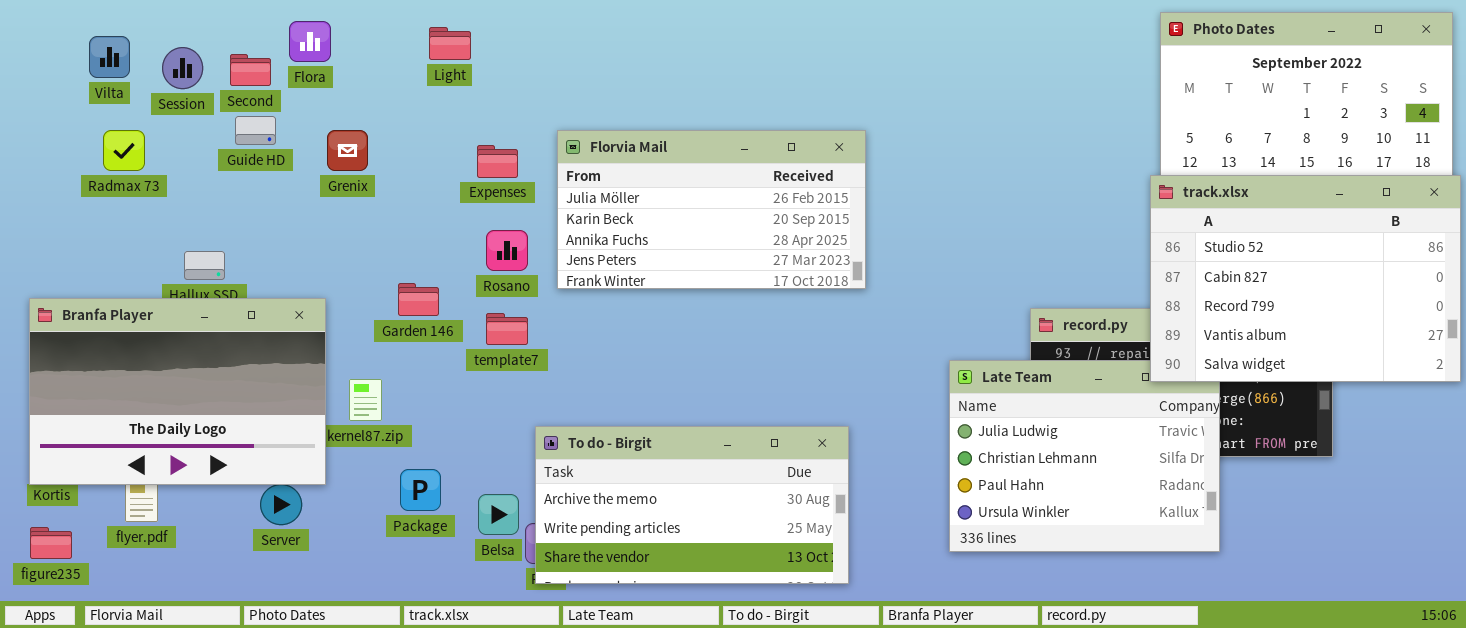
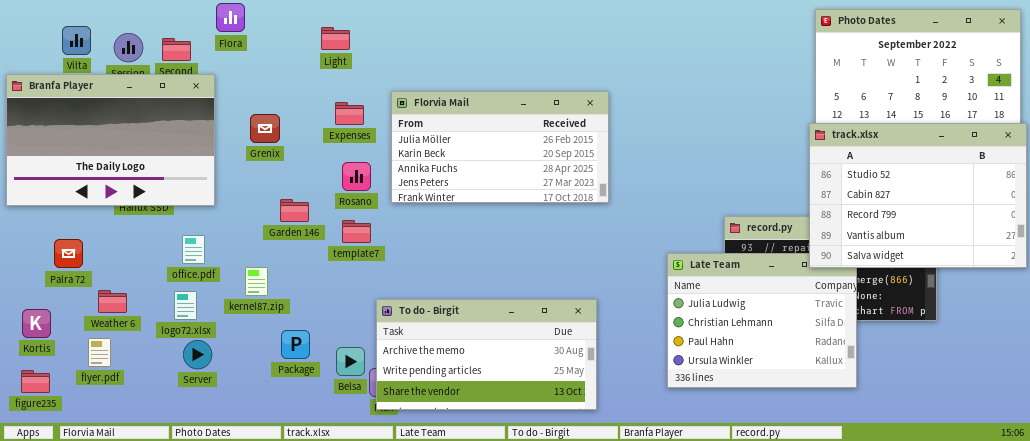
Flora: [289,21,331,62] -> [216,3,245,32], moved
Light: [429,27,471,60] -> [321,27,350,50], moved
Grenix: [327,130,368,171] -> [250,114,280,143], moved
Branfa Player: [29,298,326,485] -> [6,74,215,206], moved

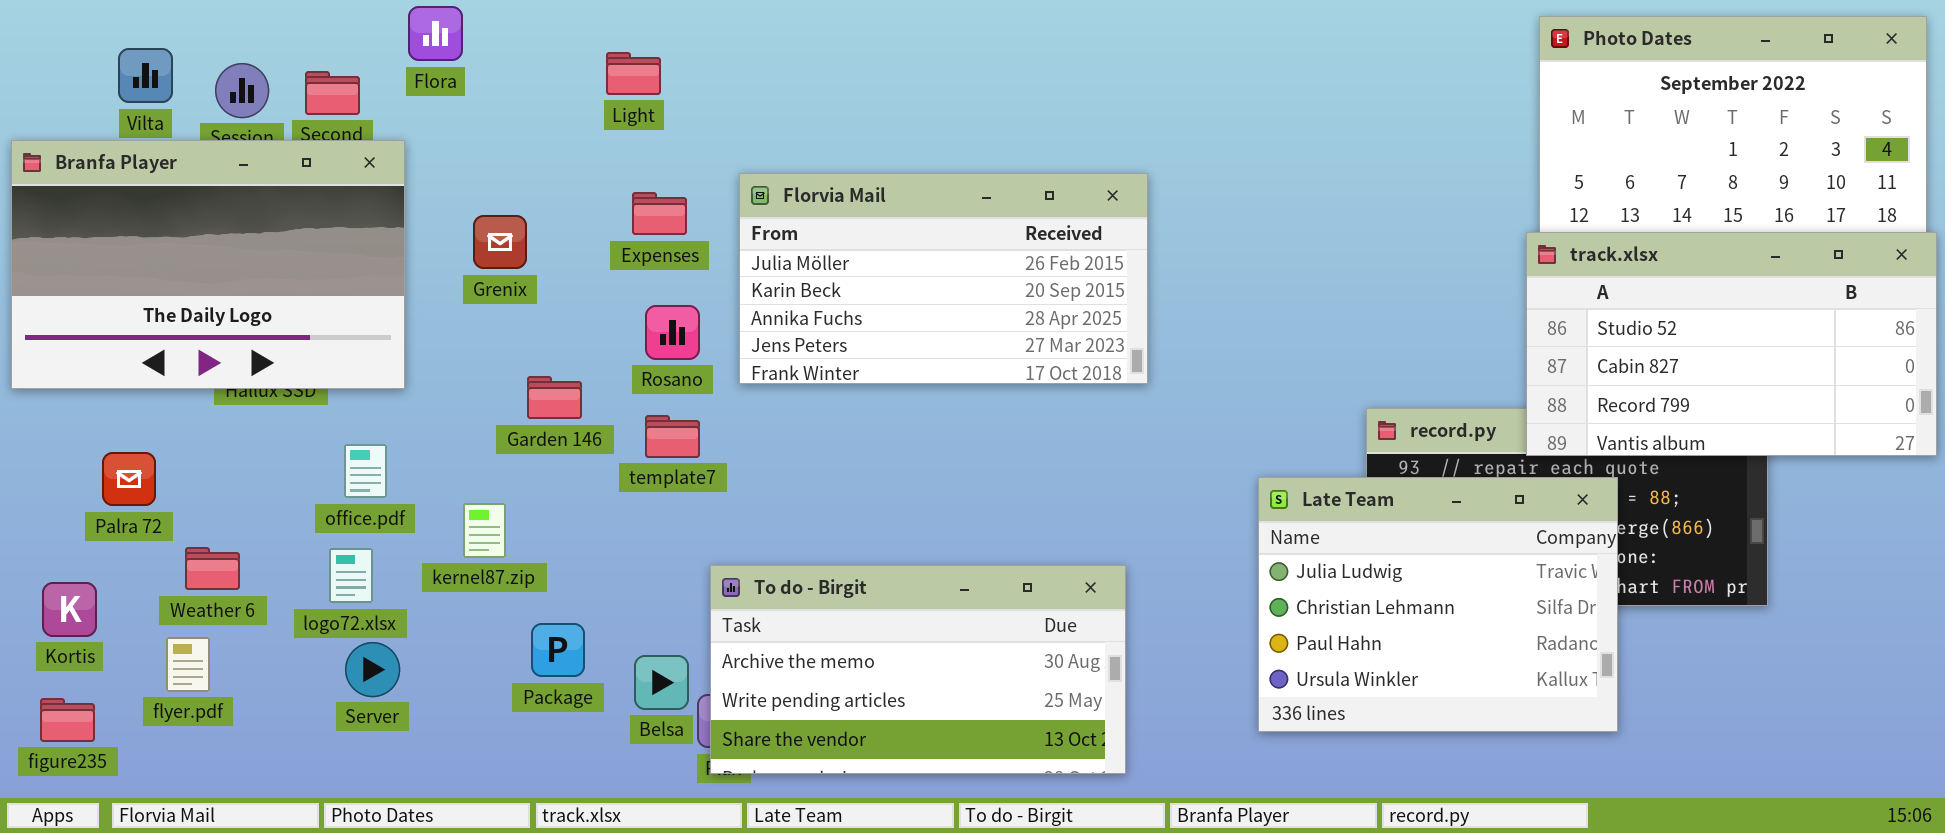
track.xlsx: [809,123,1027,268] -> [1526,232,1937,456], resized

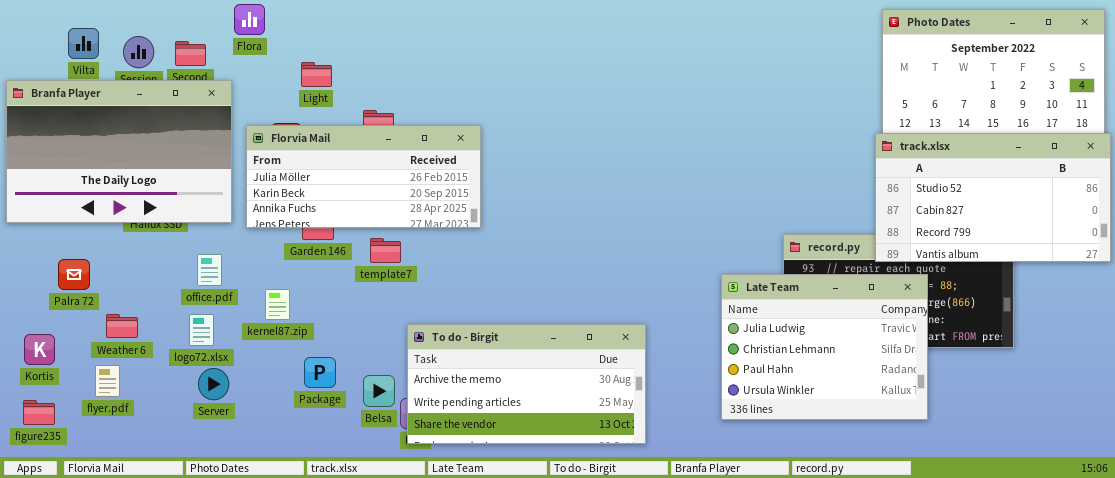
Light: [606,52,661,95] -> [301,62,332,87], moved
Florvia Mail: [739,173,1148,384] -> [246,125,481,228], moved, resized

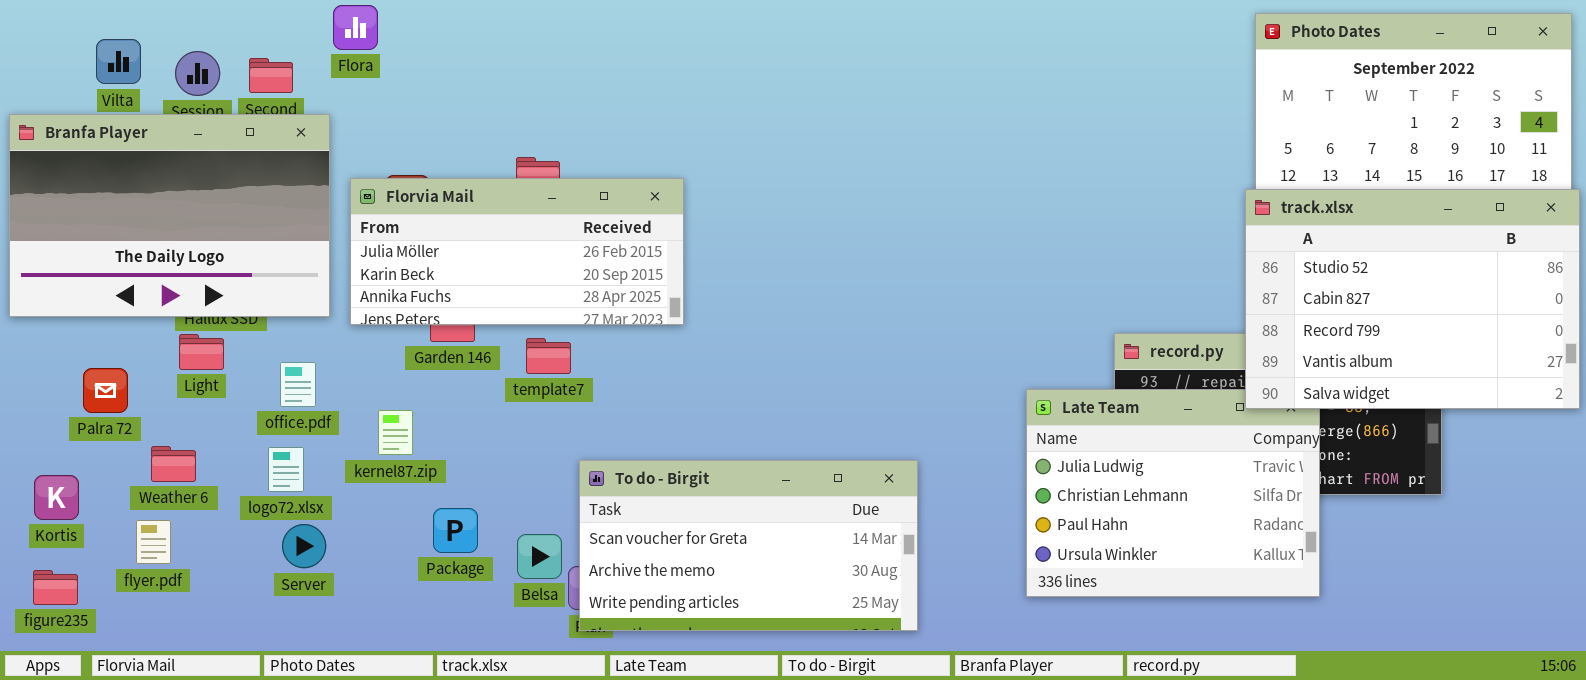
Light: [301,62,332,87] -> [179,334,224,370], moved
track.xlsx: [875,133,1111,262] -> [1245,189,1580,409], resized
To do - Birgit: [407,324,646,444] -> [579,460,918,631], scrolled up 1 row

